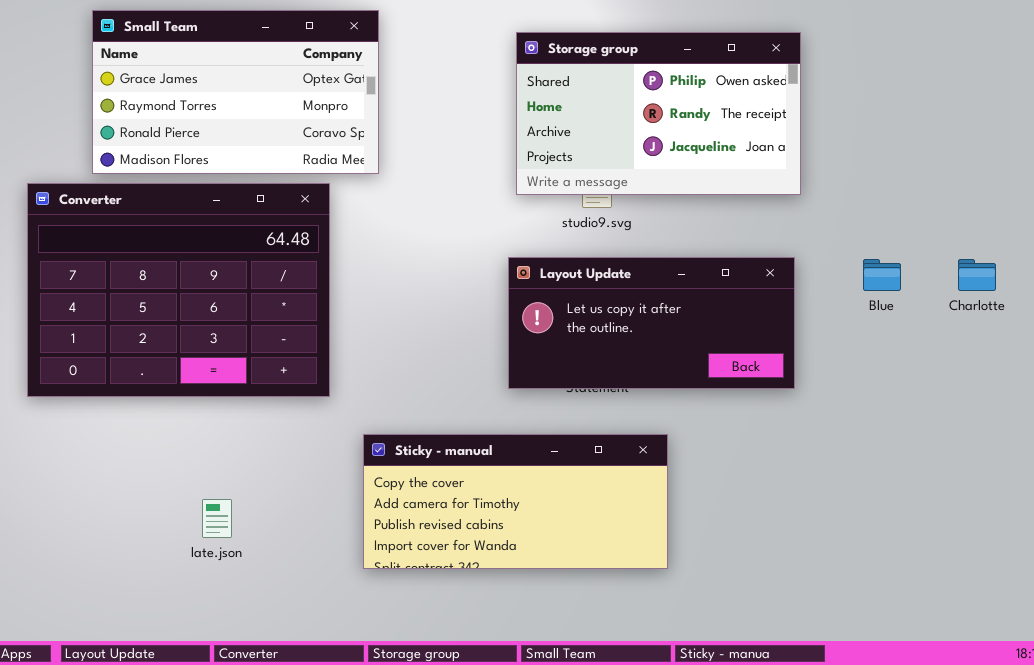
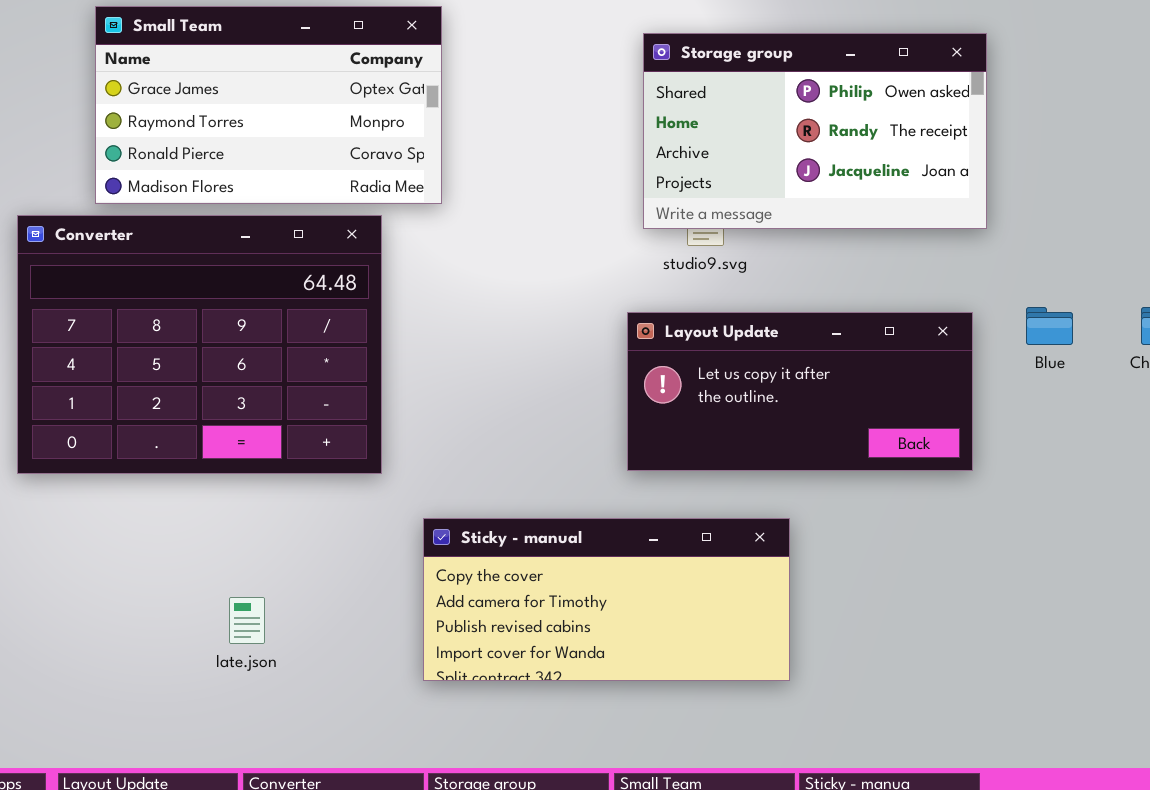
Storage group: [516,32,801,195] -> [643,33,987,229], moved
Layout Update: [508,257,795,389] -> [627,312,973,471], moved

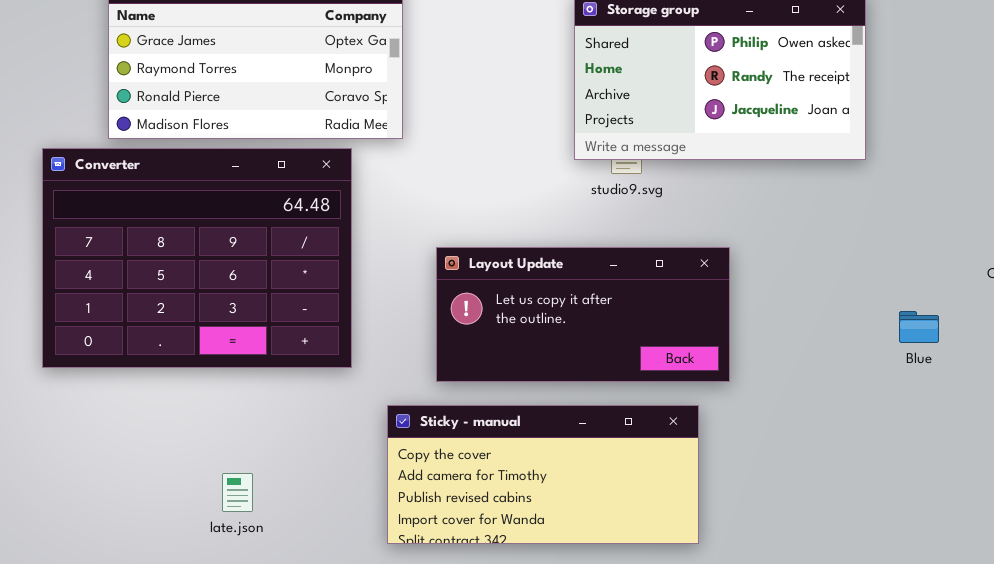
Blue: [1026,307,1073,345] -> [899,311,939,343], moved
Layout Update: [627,312,973,471] -> [436,247,730,382], moved

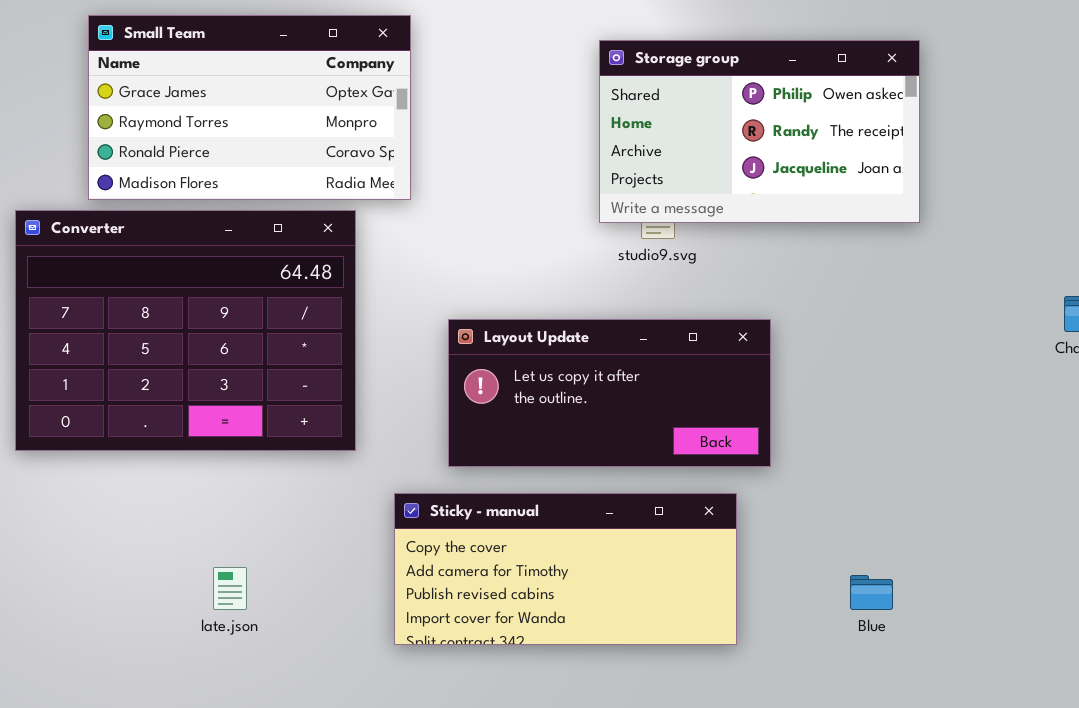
Blue: [899,311,939,343] -> [850,575,893,610], moved

